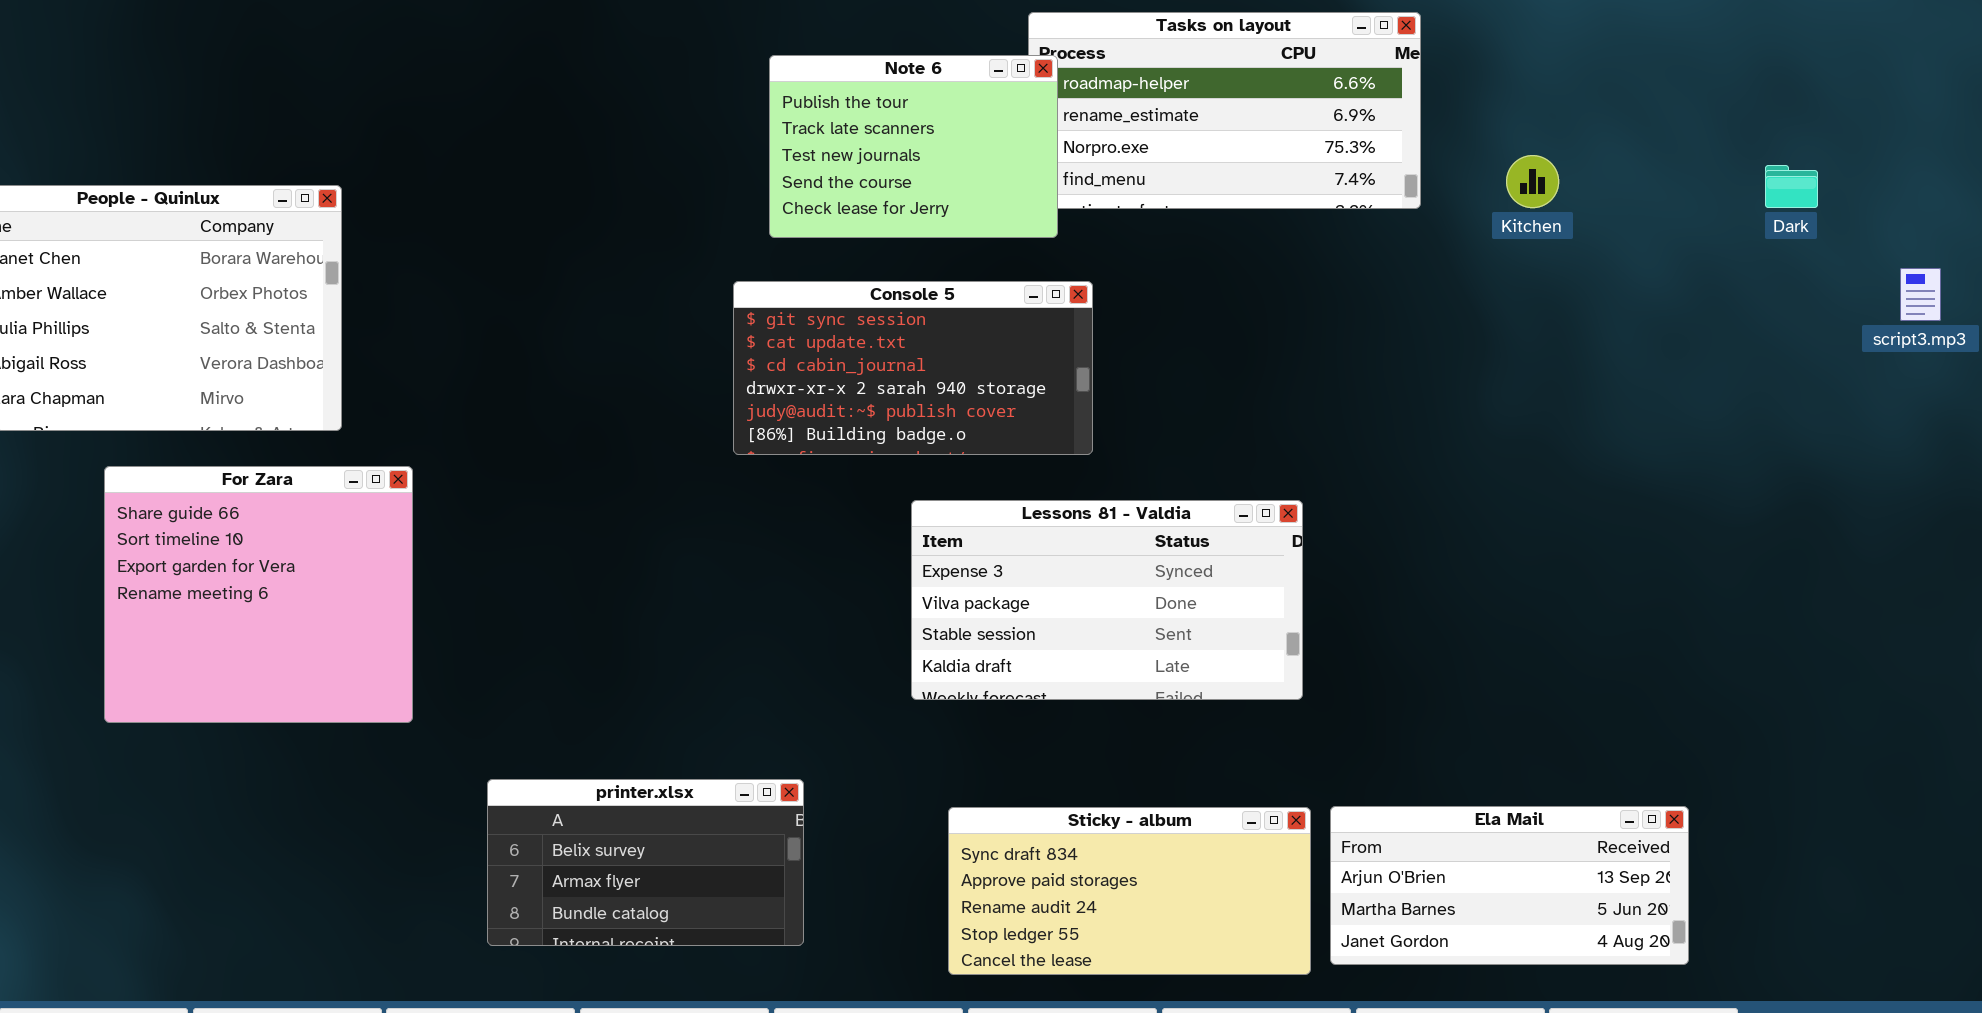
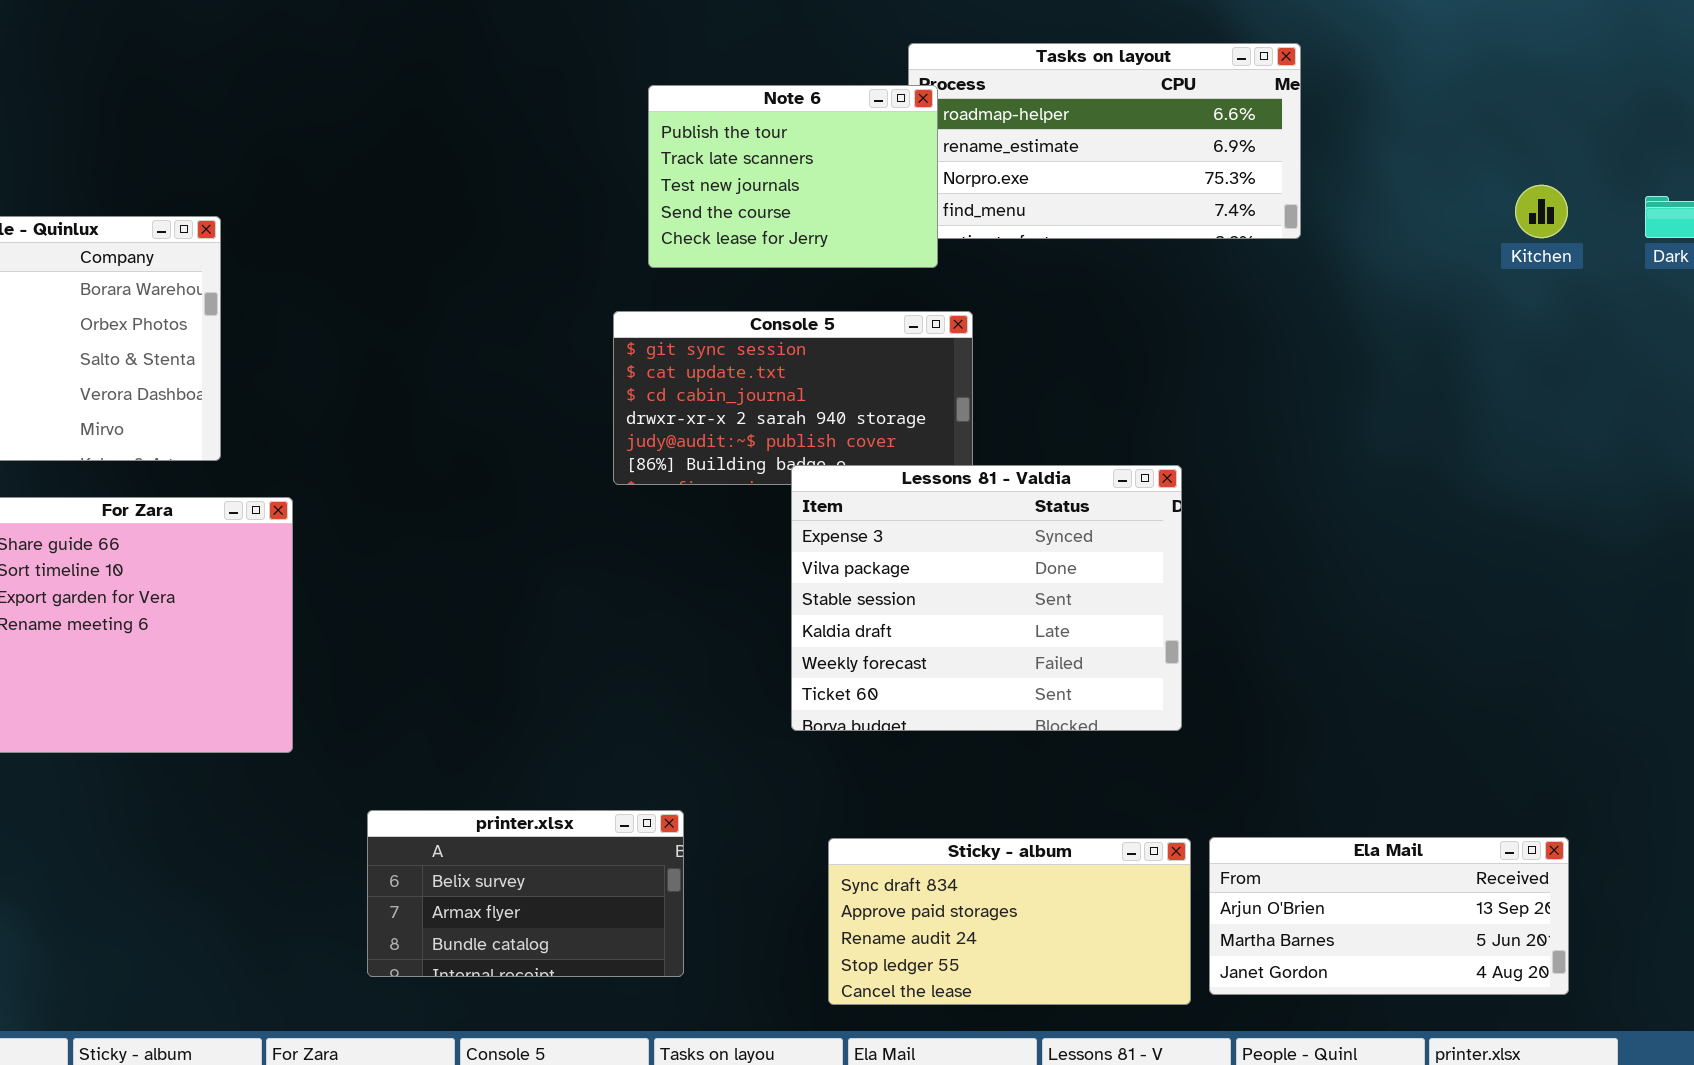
Kitchen: [1506,155,1559,208] -> [1515,185,1568,238], moved
Lessons 81 - Valdia: [911,500,1303,700] -> [791,465,1182,731], resized

